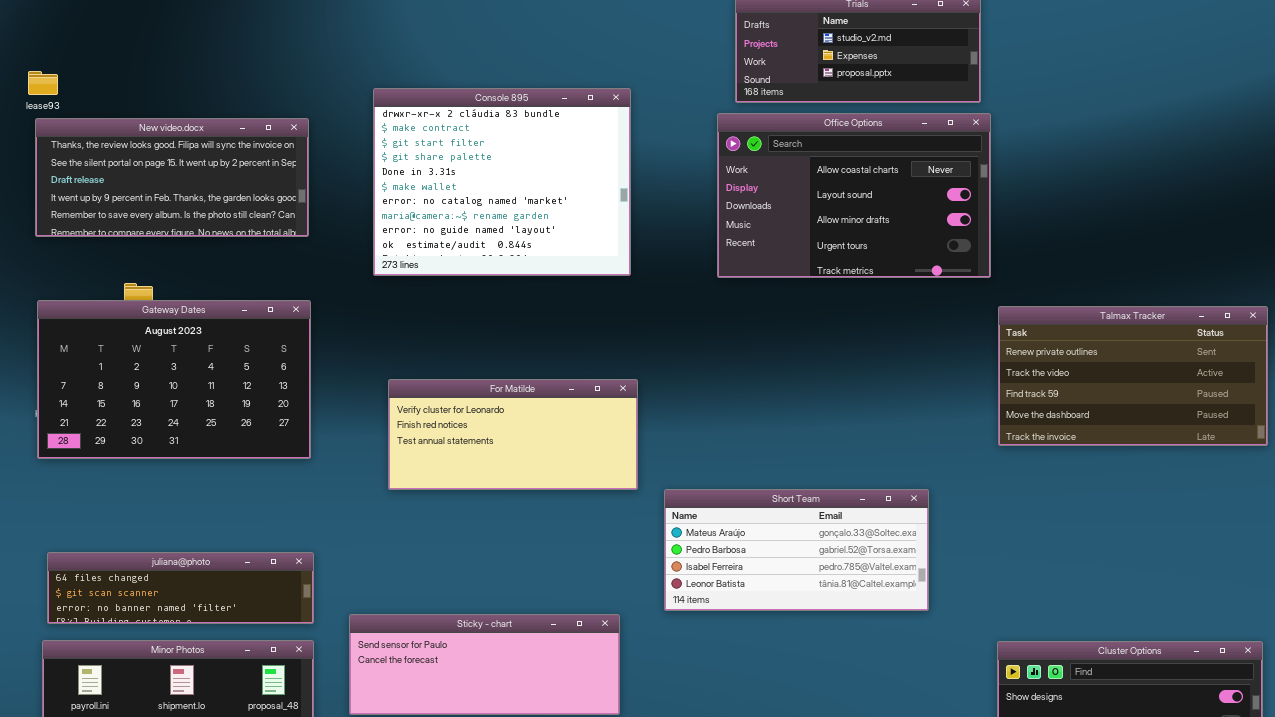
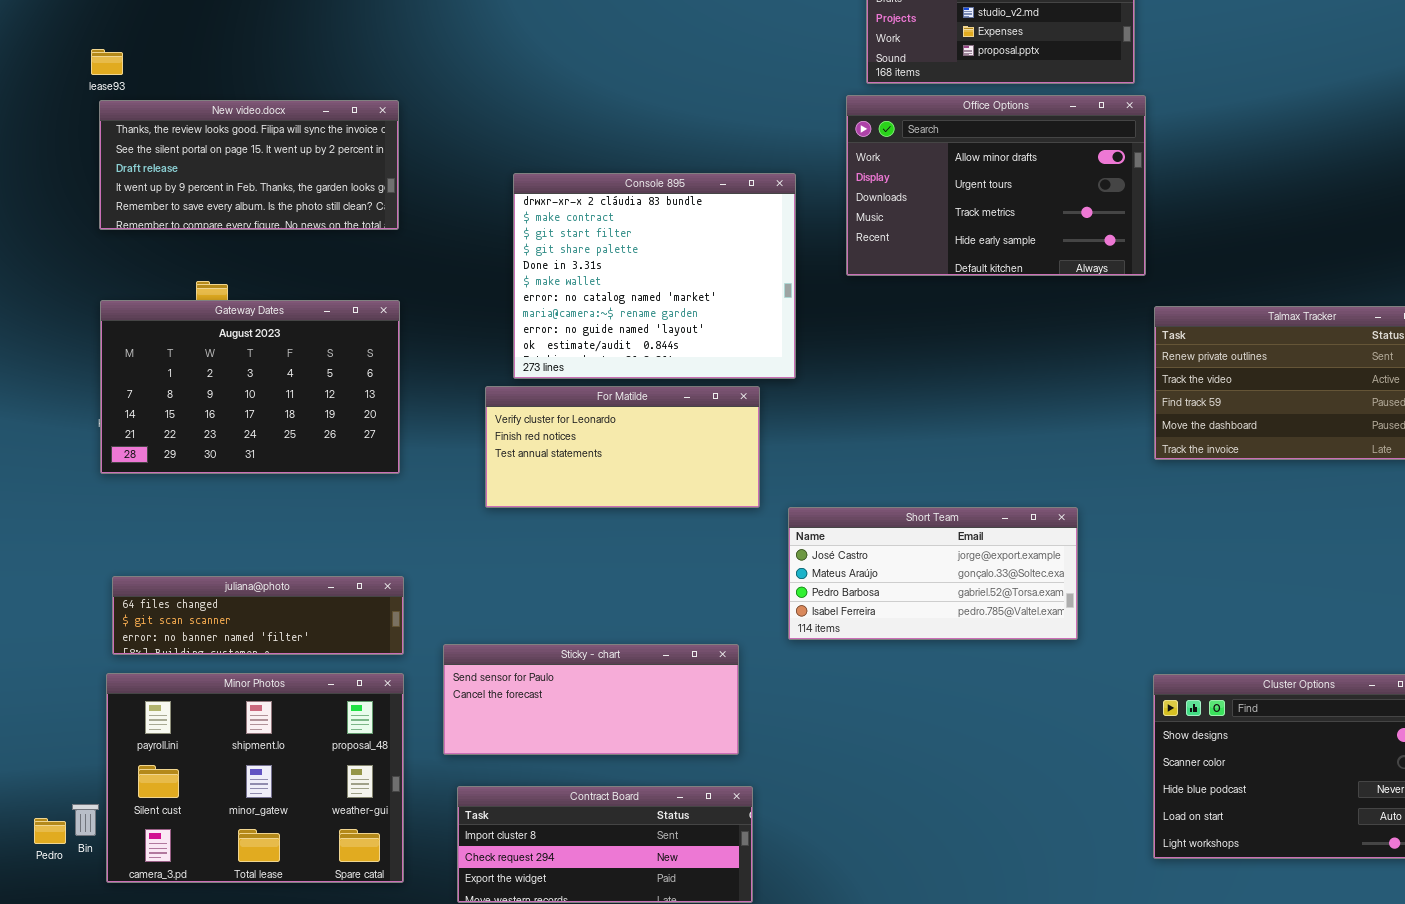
Console 895: [373,88,631,276] -> [513,173,796,379], moved
Office Options: [717,113,991,278] -> [846,95,1146,276], scrolled down 2 rows
Short Team: [664,489,929,611] -> [788,507,1078,640], scrolled up 1 row

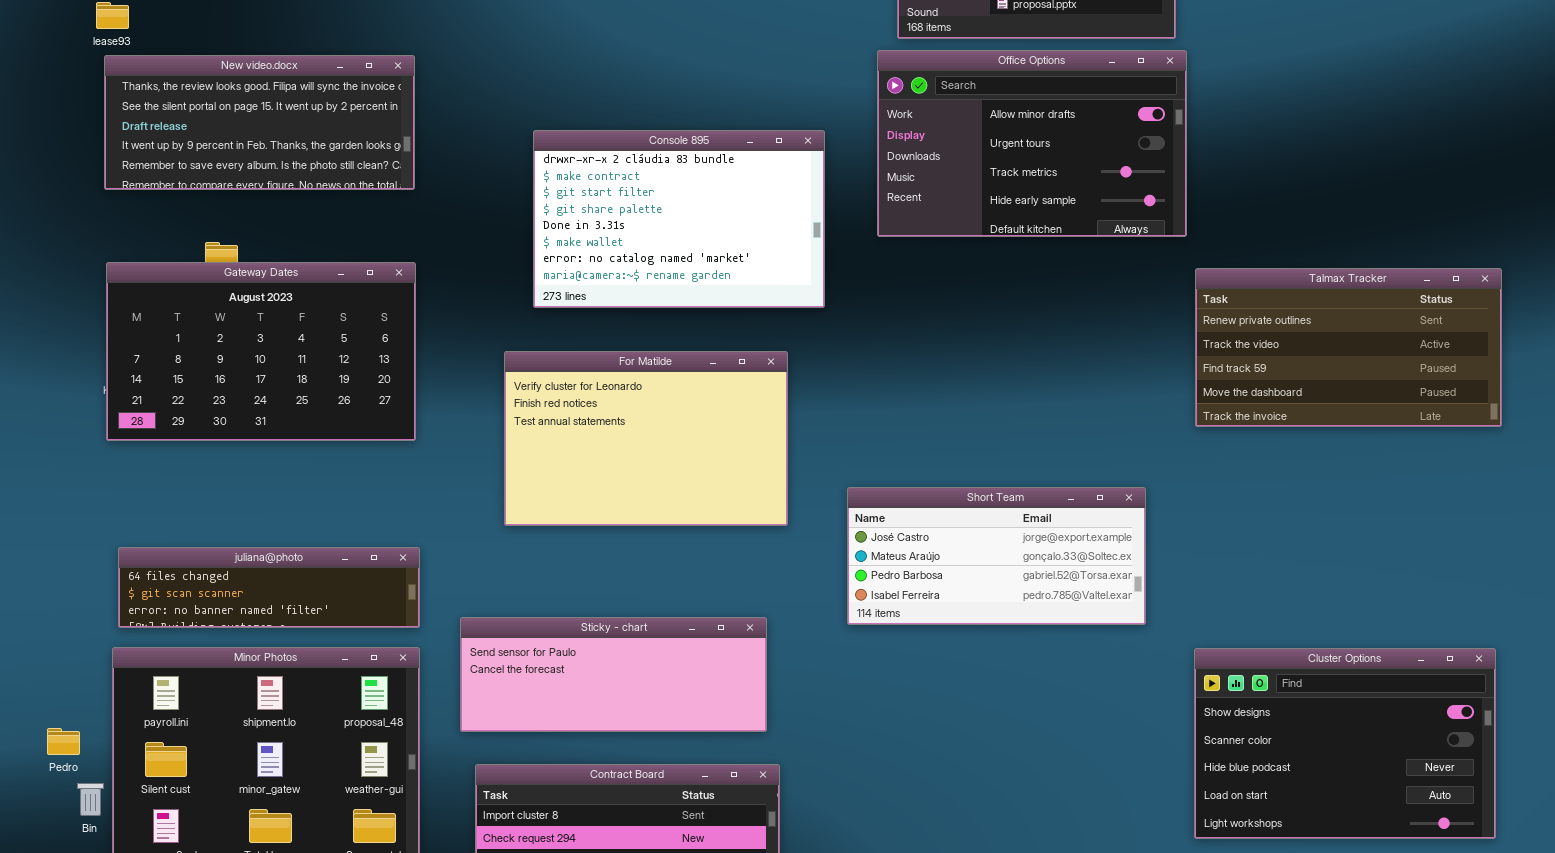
Console 895: [513,173,796,379] -> [533,130,825,308], resized
For Matilde: [485,386,760,508] -> [504,351,788,526], resized
Short Team: [788,507,1078,640] -> [847,487,1146,625], moved
Pedro: [34,818,66,844] -> [47,728,80,755], moved

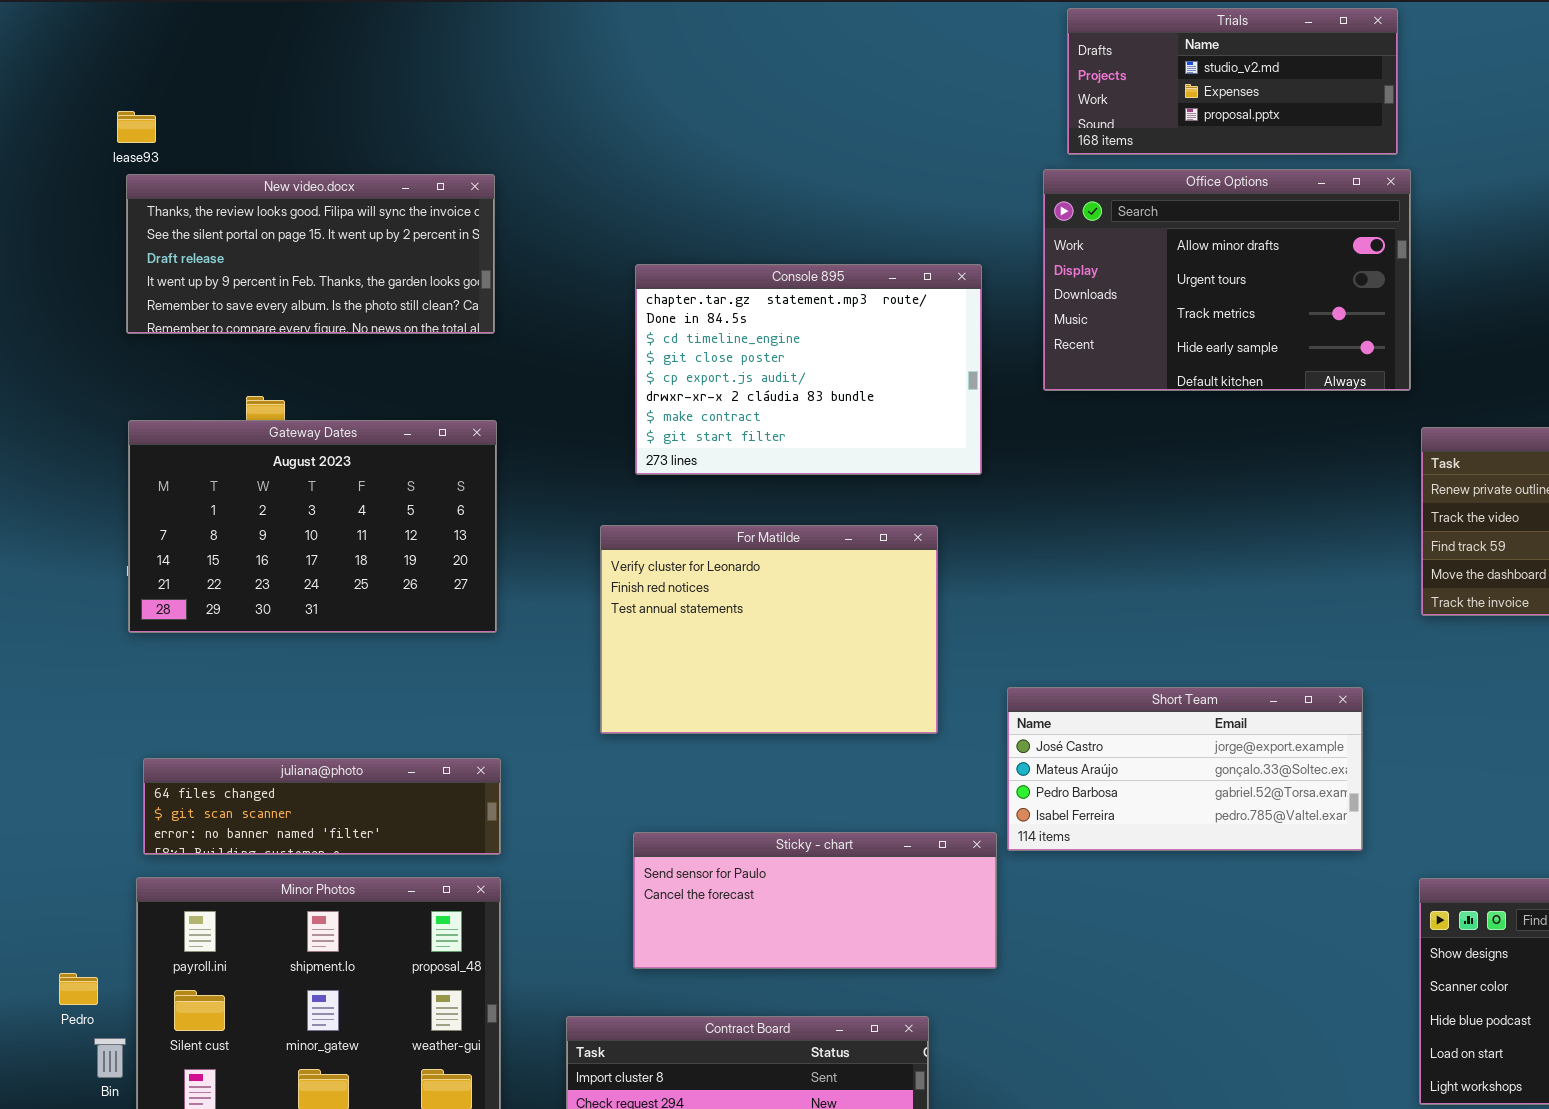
Console 895: [533,130,825,308] -> [635,264,982,475], scrolled up 5 rows
Sticky - chart: [460,617,767,732] -> [633,832,997,969], moved

